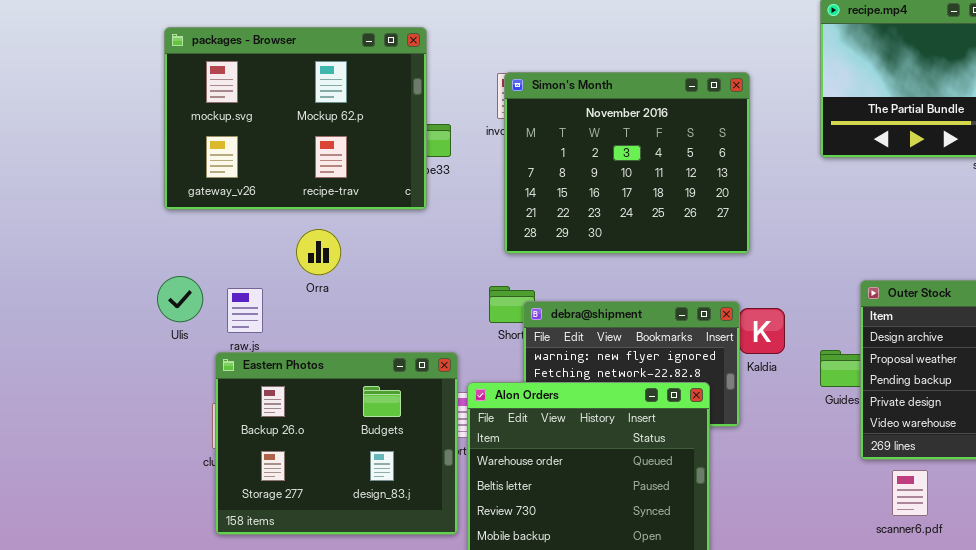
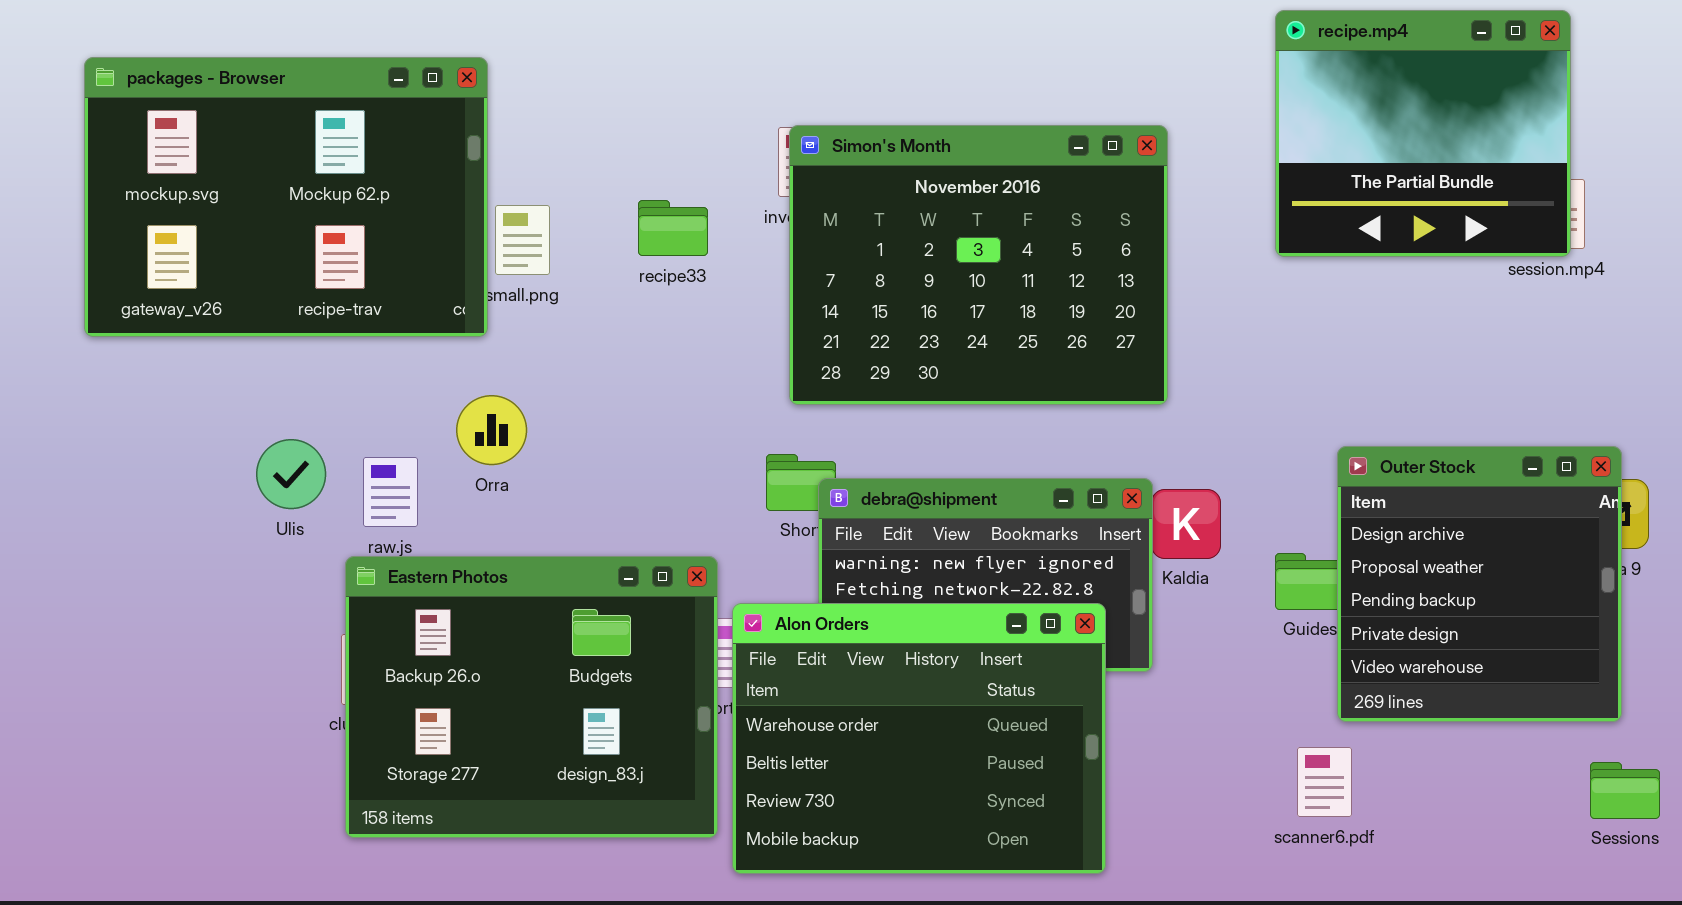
packages - Browser: [164,27,427,210] -> [84,57,488,337], moved
Orra: [296,229,341,275] -> [456,395,527,465], moved
scanner6.pdf: [892,470,928,516] -> [1297,747,1352,817], moved

